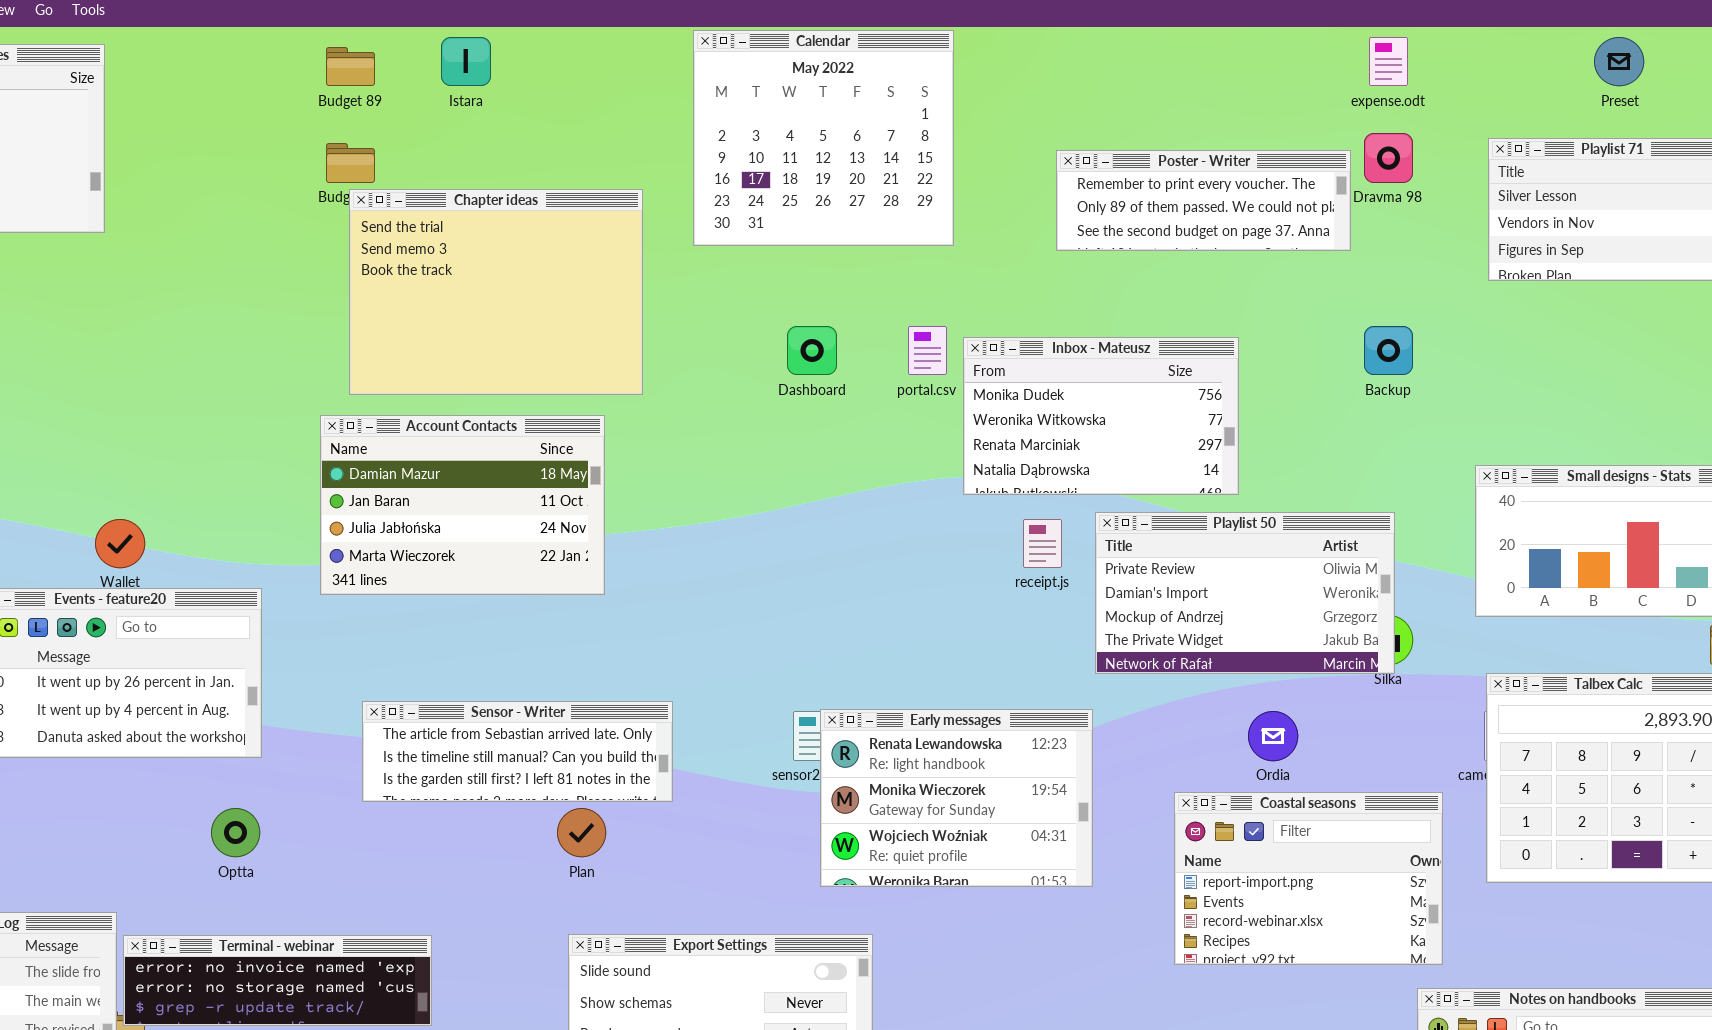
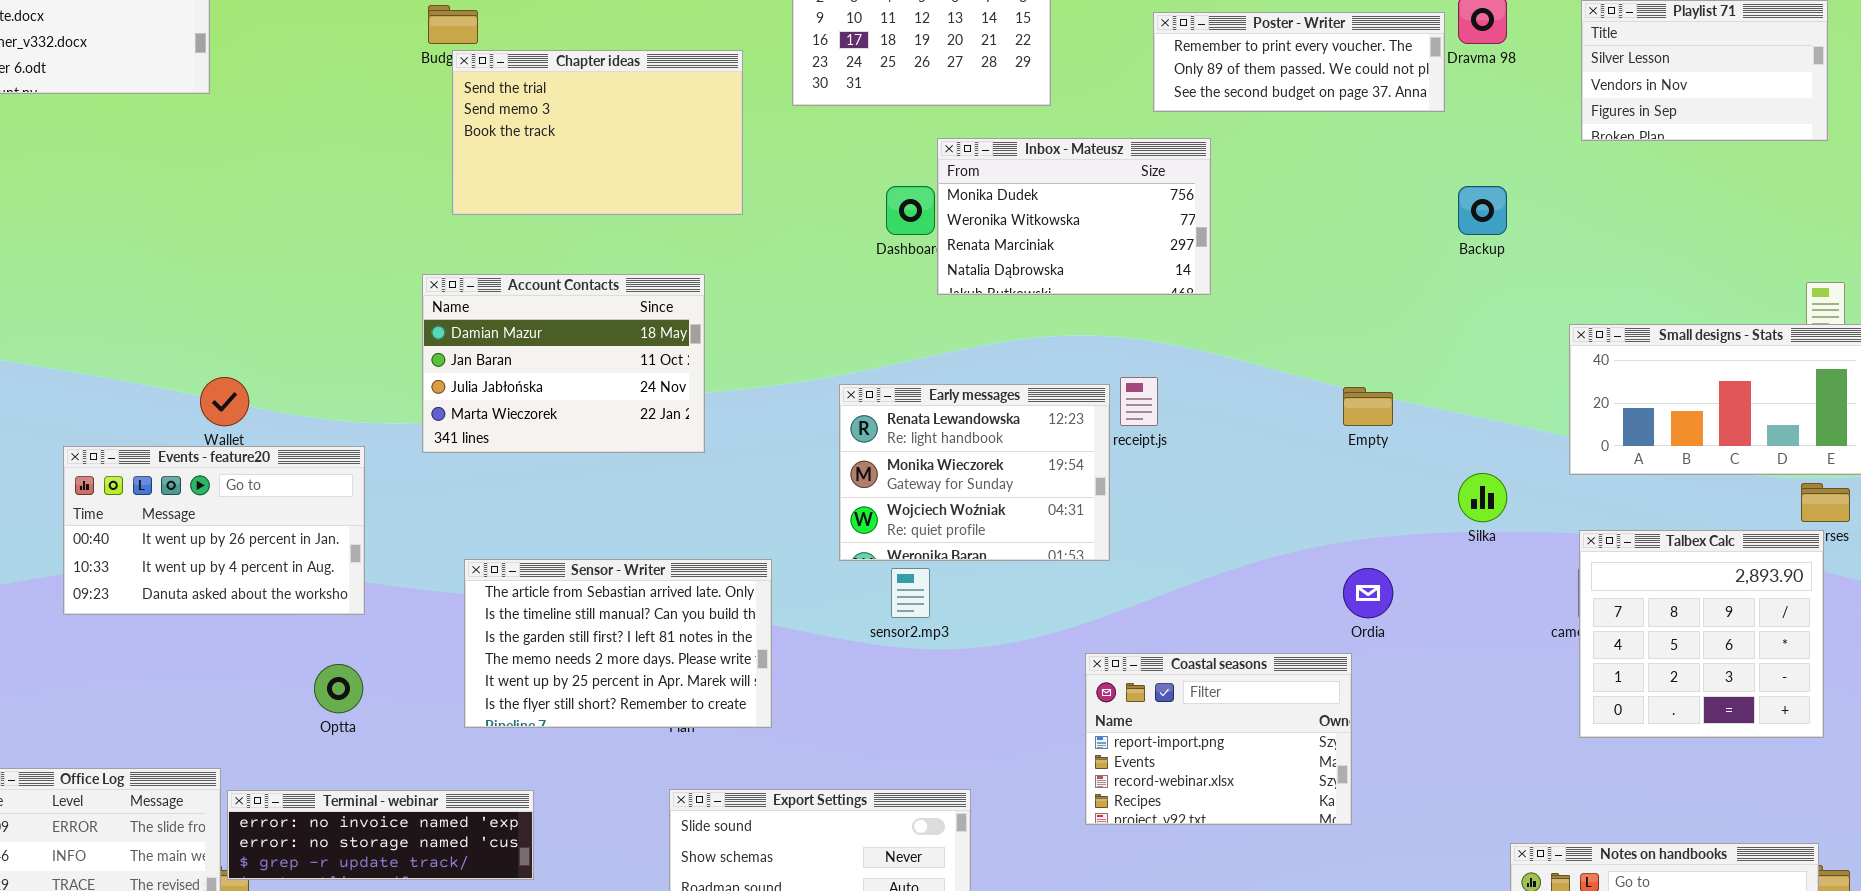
Chapter ideas: [349,189,643,395] -> [452,50,743,215], resized
Inbox - Mateusz: [963,337,1239,495] -> [937,138,1211,295], moved
Playlist 50: [1095,512,1395,674] -> none, closed
Sensor - Writer: [362,701,673,802] -> [464,559,772,728], resized
Early messages: [820,709,1093,887] -> [839,384,1110,561], moved
Coastal seasons: [1174,792,1443,965] -> [1085,653,1352,825], moved

